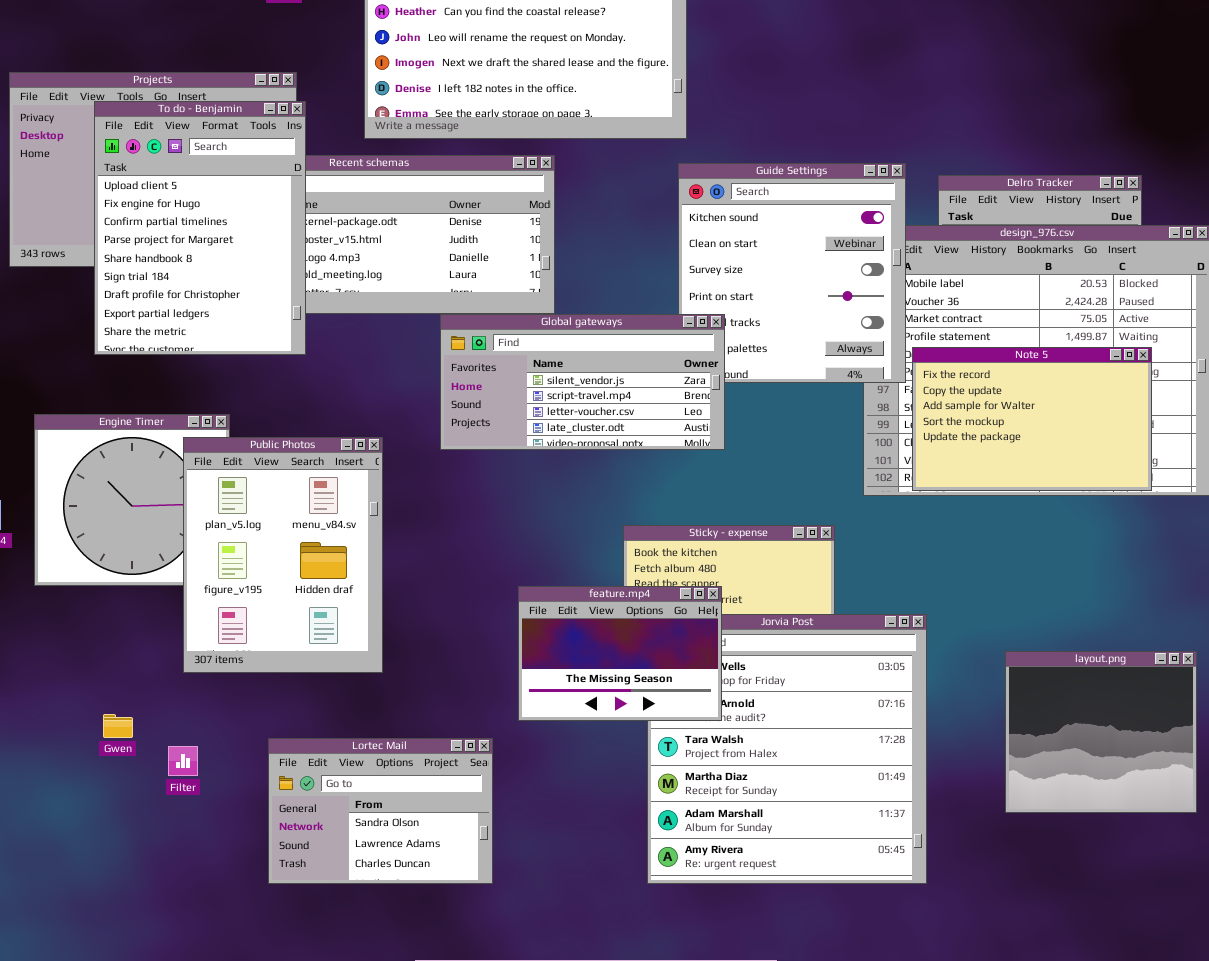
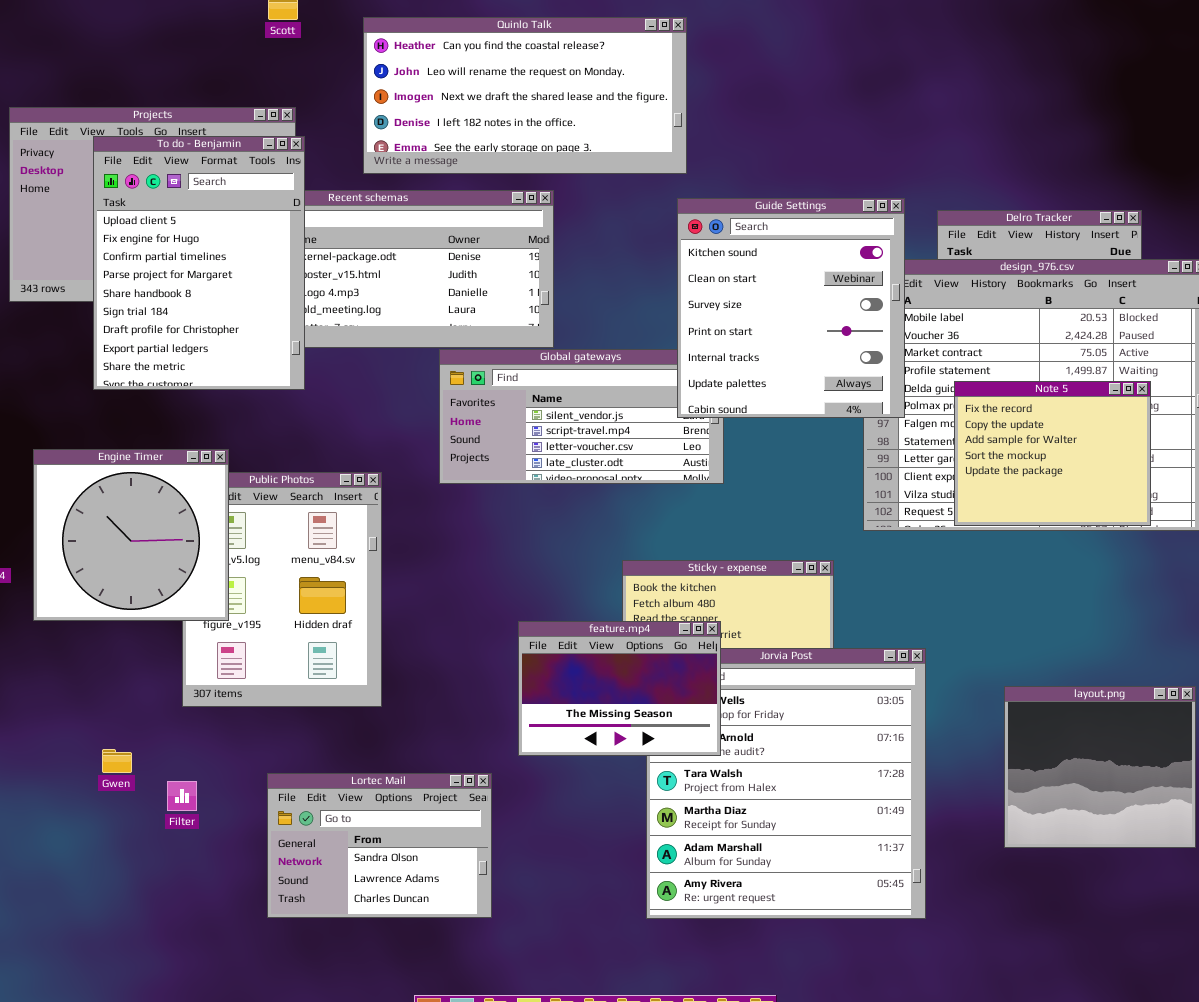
Guide Settings: [678,163,906,383] -> [677,198,905,418], raised
Note 5: [912,347,1152,491] -> [954,381,1151,526], resized
Engine Timer: [34,414,230,586] -> [33,449,229,621], raised

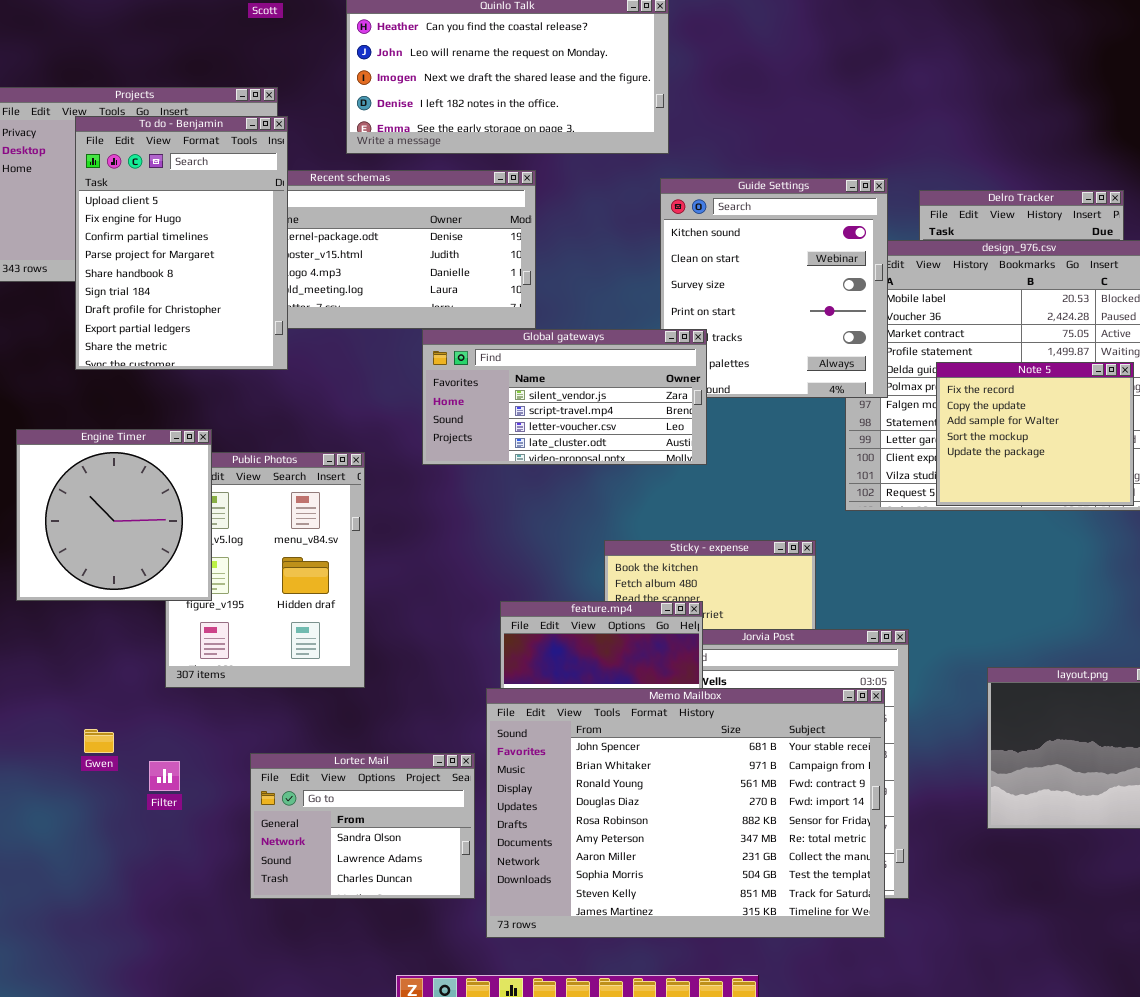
Global gateways: [439,349,724,484] -> [422,329,707,465], raised
Memo Mailbox: none -> [486,688,885,938], opened

